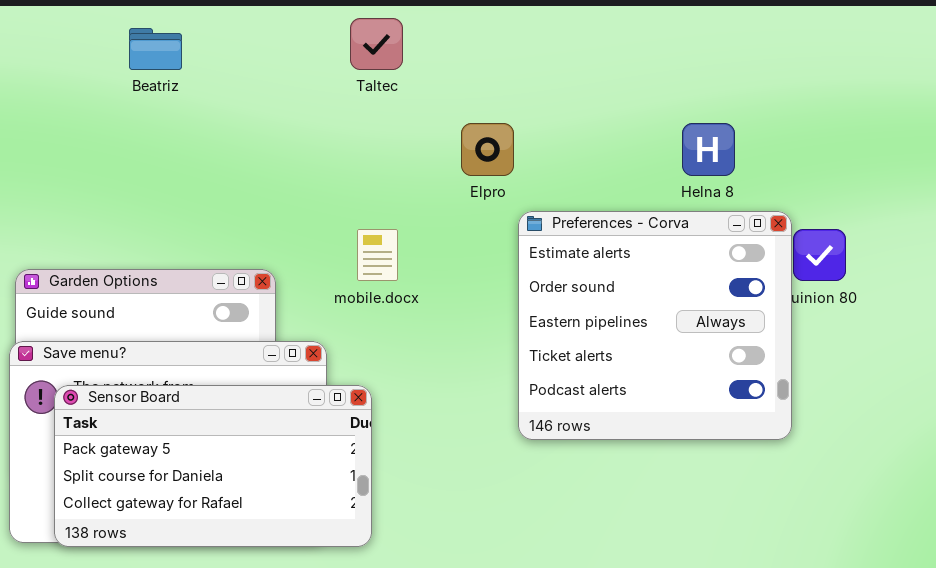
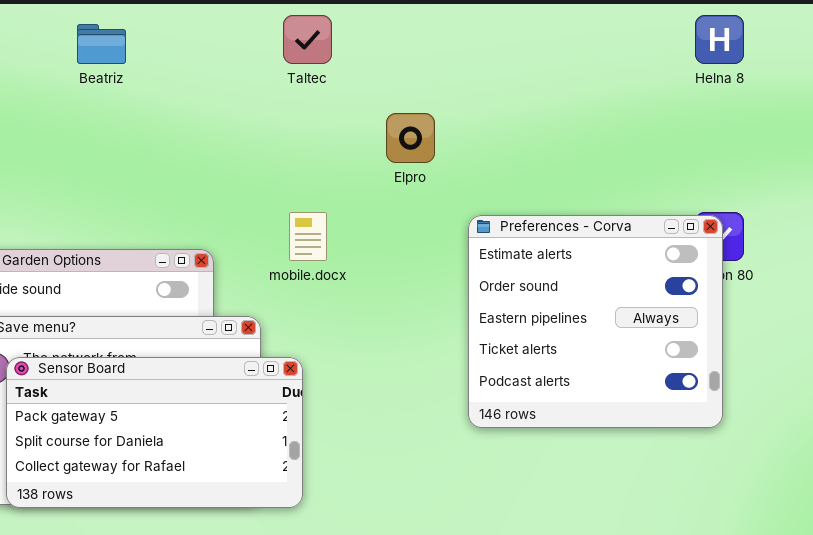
Helna 8: [682,123,735,176] -> [695,15,744,64], moved
Preferences - Corva: [518,211,792,440] -> [468,215,723,428], moved

